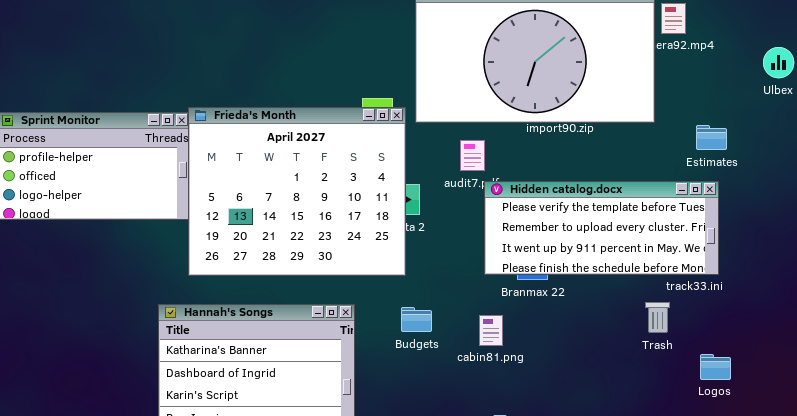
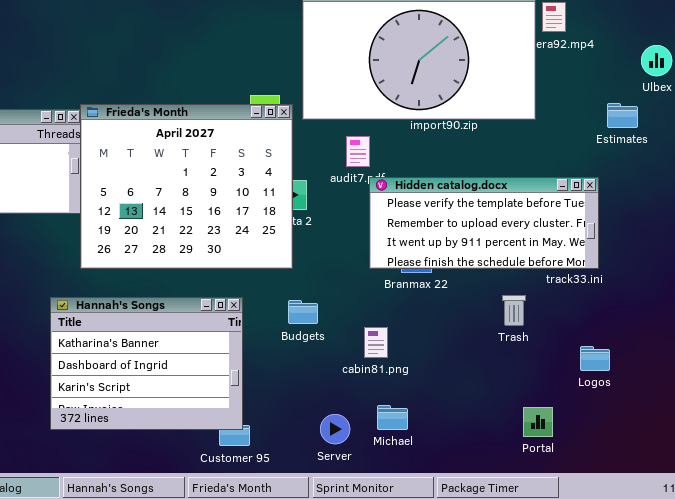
Estimates: [696,125,727,150] -> [607,103,638,128], moved
Trash: [645,302,670,333] -> [502,295,526,326], moved
cabin81.png: [479,315,503,346] -> [364,327,388,358], moved

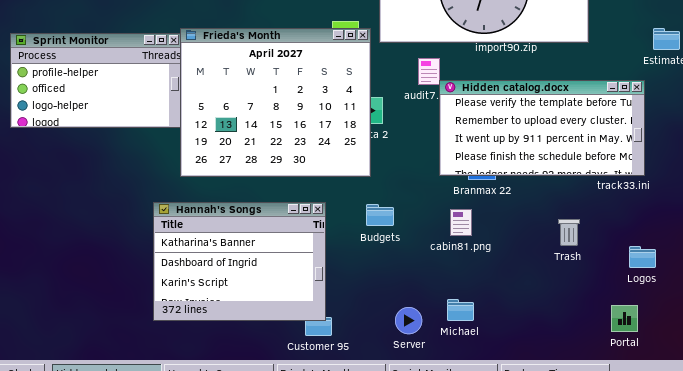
Hidden catalog.docx: [369,177,599,269] -> [439,80,645,176], resized
Trash: [502,295,526,326] -> [558,219,580,246], moved
cabin81.png: [364,327,388,358] -> [450,209,472,236], moved
Portal: [523,407,553,437] -> [611,305,638,332], moved

